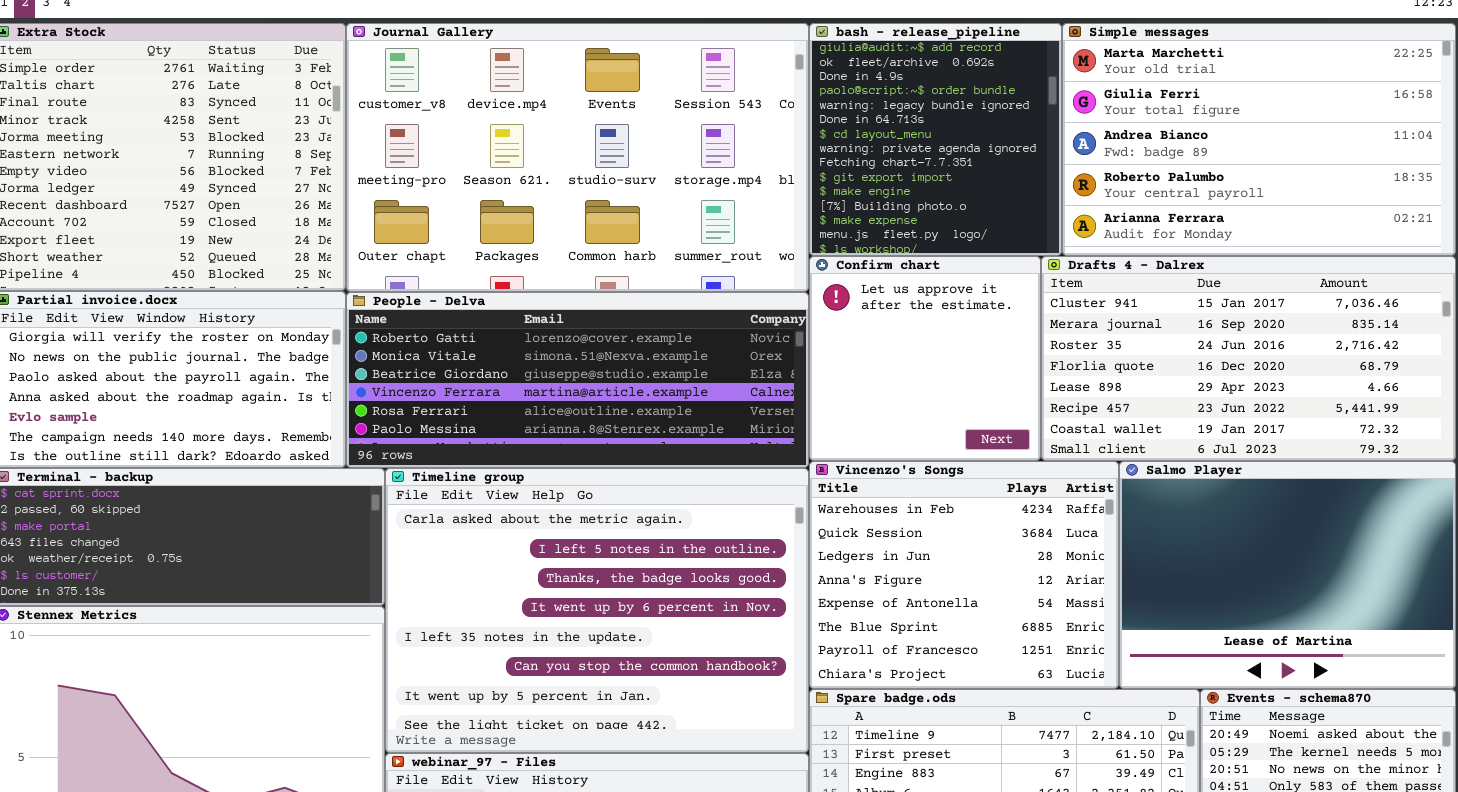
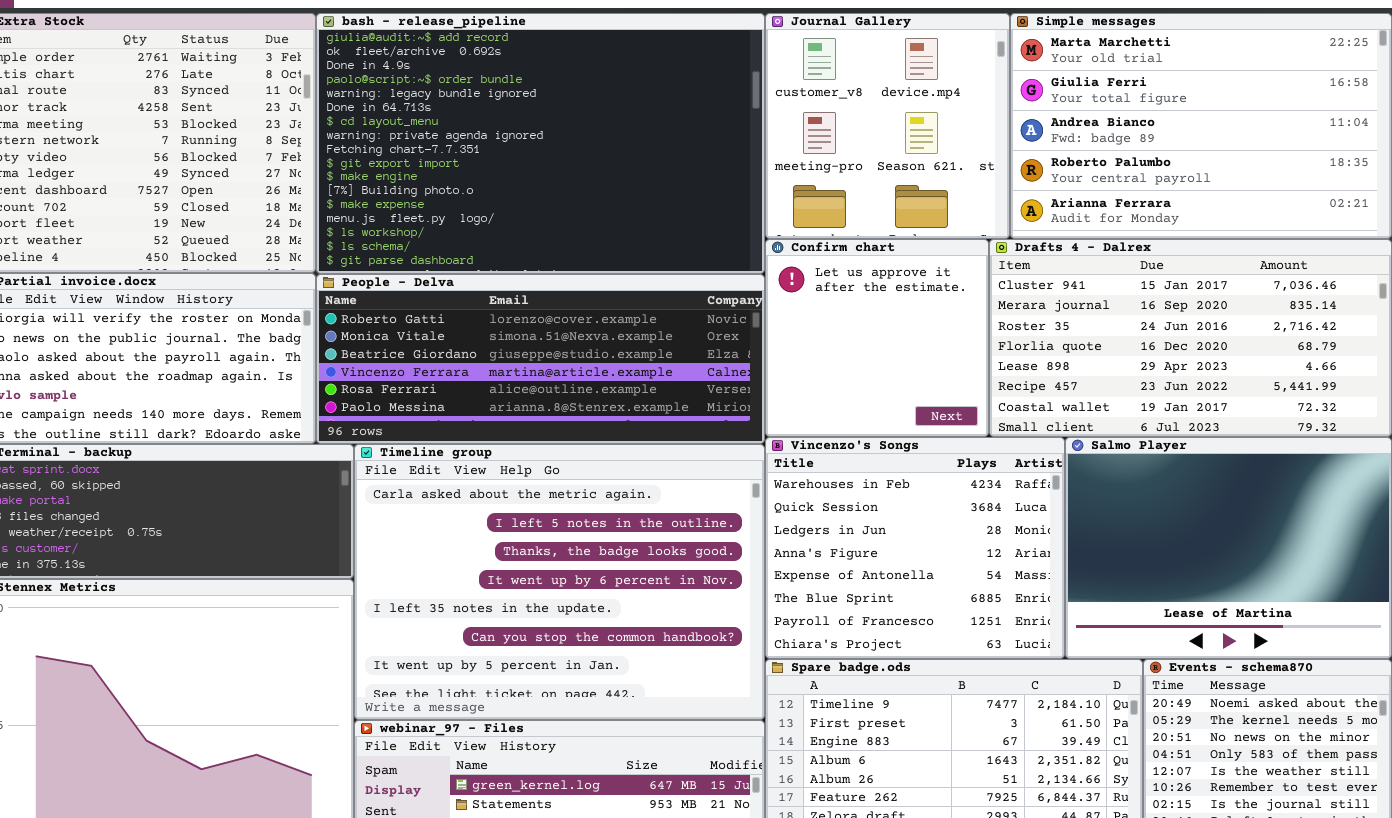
Journal Gallery: [346,23,809,292] -> [765,13,1010,239], moved, resized
bash - release_pipeline: [809,23,1062,256] -> [316,13,765,274], moved, resized

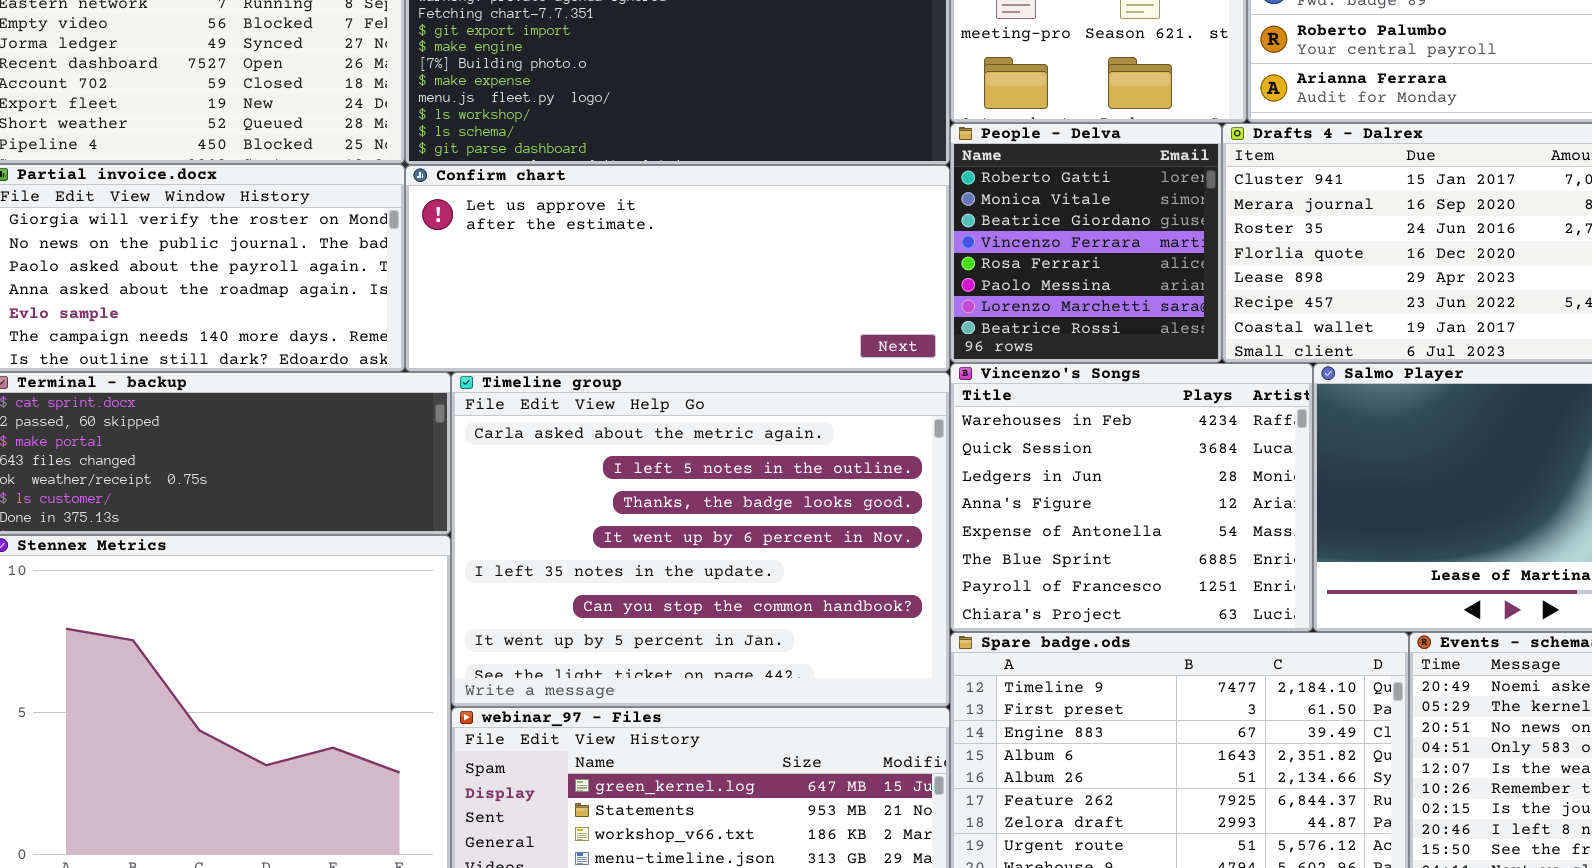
Confirm chart: [765,239,989,437] -> [405,165,950,372], moved, resized
People - Delva: [316,274,765,444] -> [950,123,1222,363], moved, resized

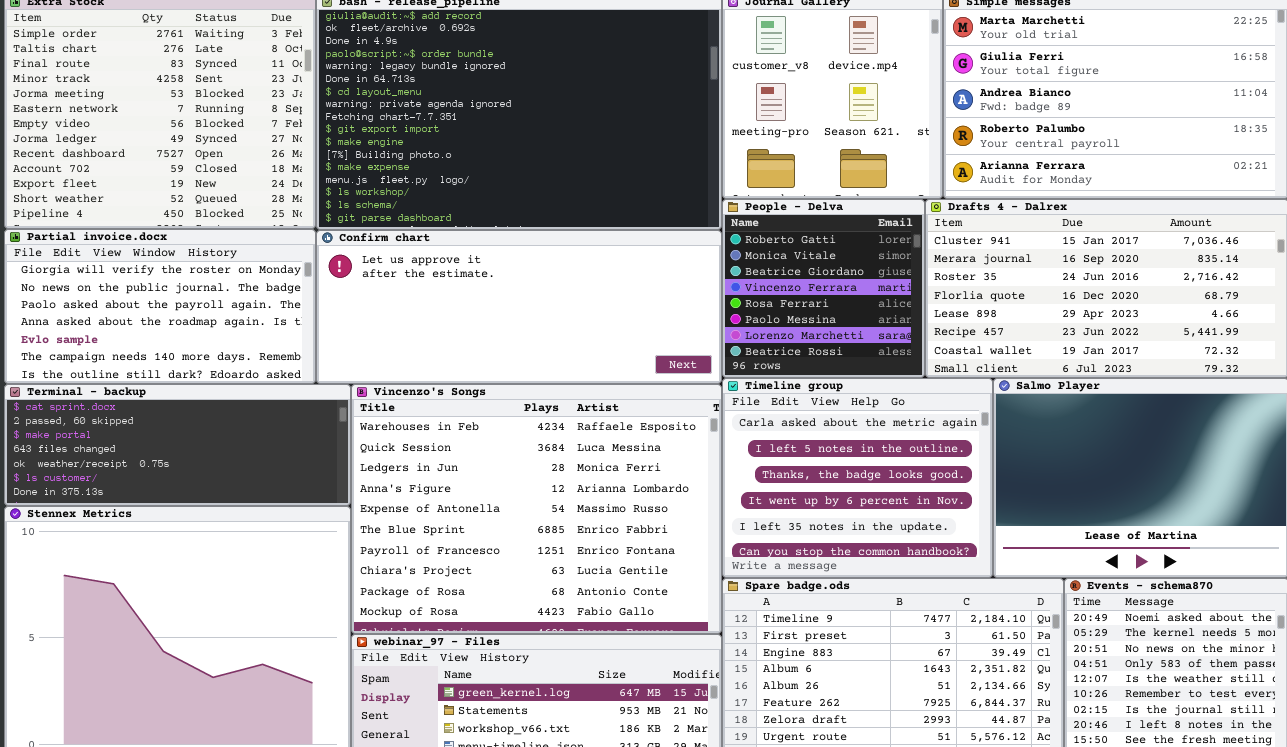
Vincenzo's Songs: [950,363,1313,632] -> [351,384,722,634], moved, resized
Timeline group: [451,372,950,707] -> [722,378,993,578], moved, resized

